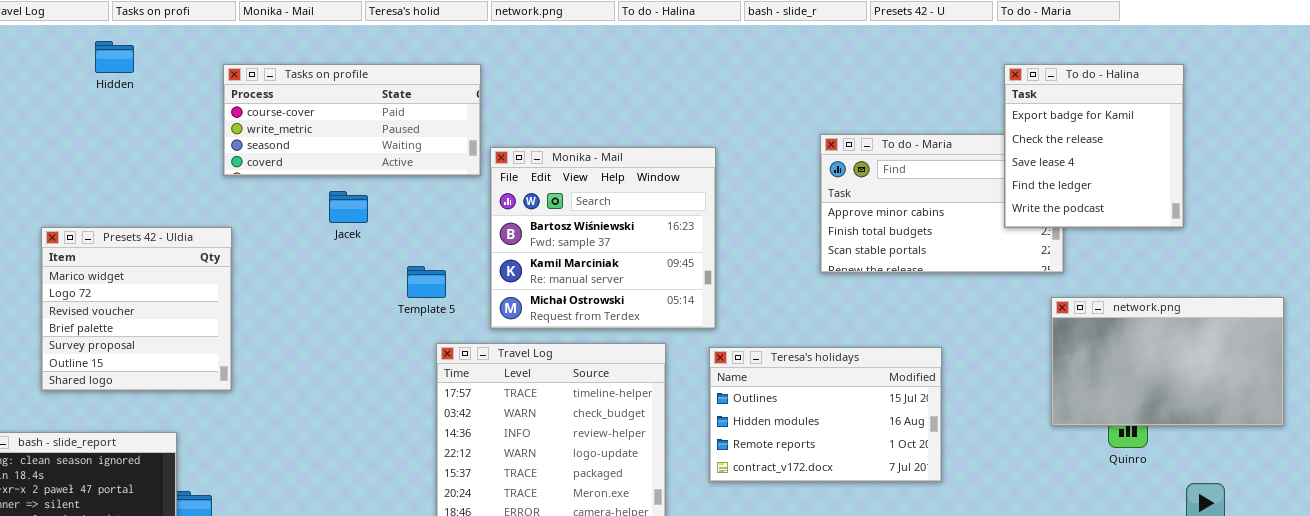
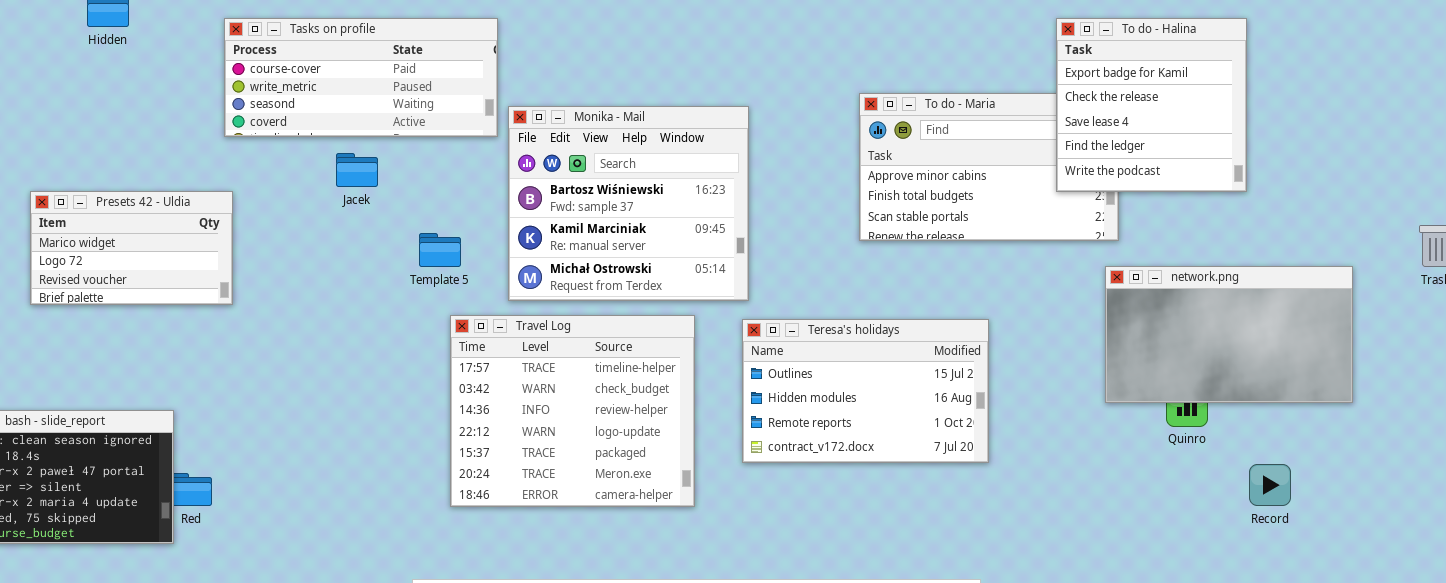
Presets 42 - Uldia: [41,227,232,391] -> [30,191,233,305], resized

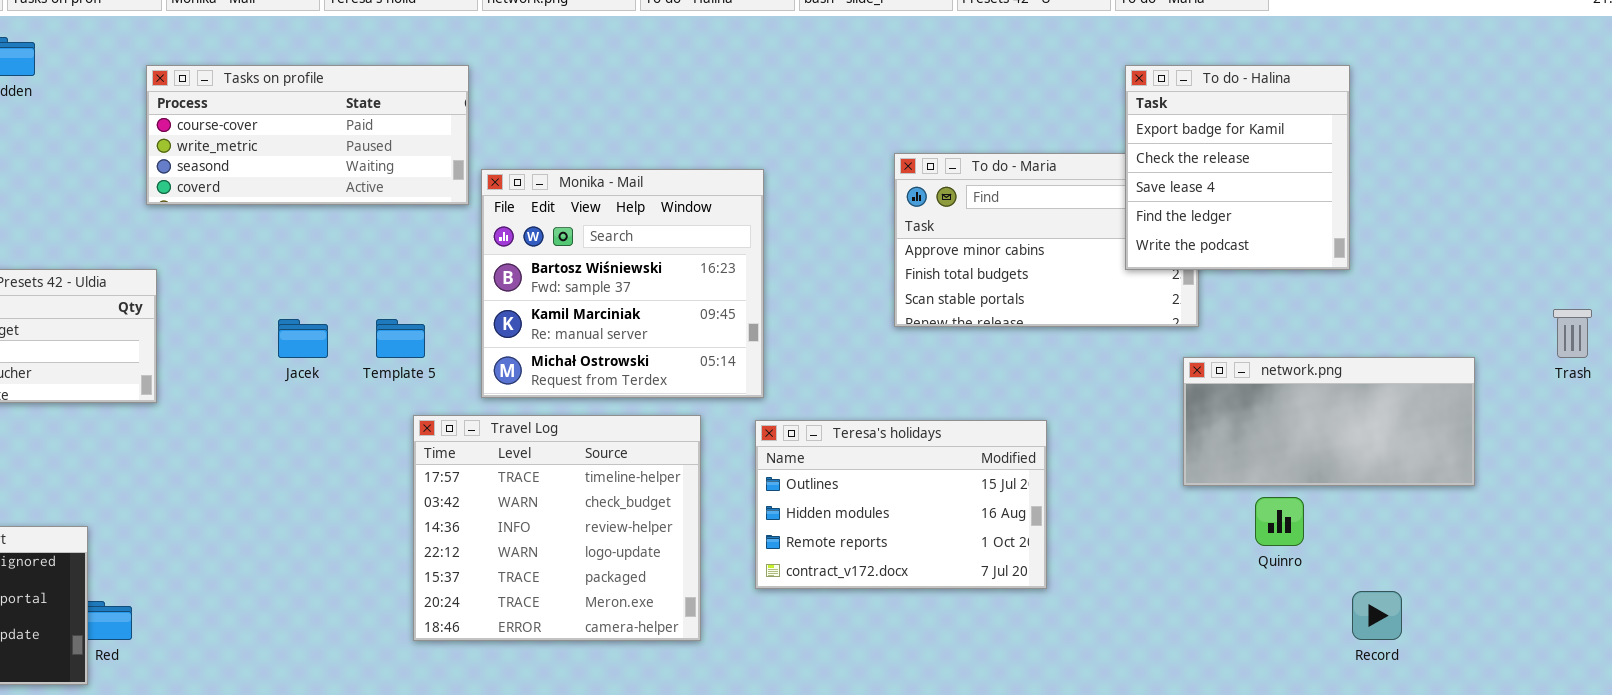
Jacek: [336,153,378,187] -> [278,319,328,358], moved
network.png: [1105,266,1353,403] -> [1183,357,1475,486], resized

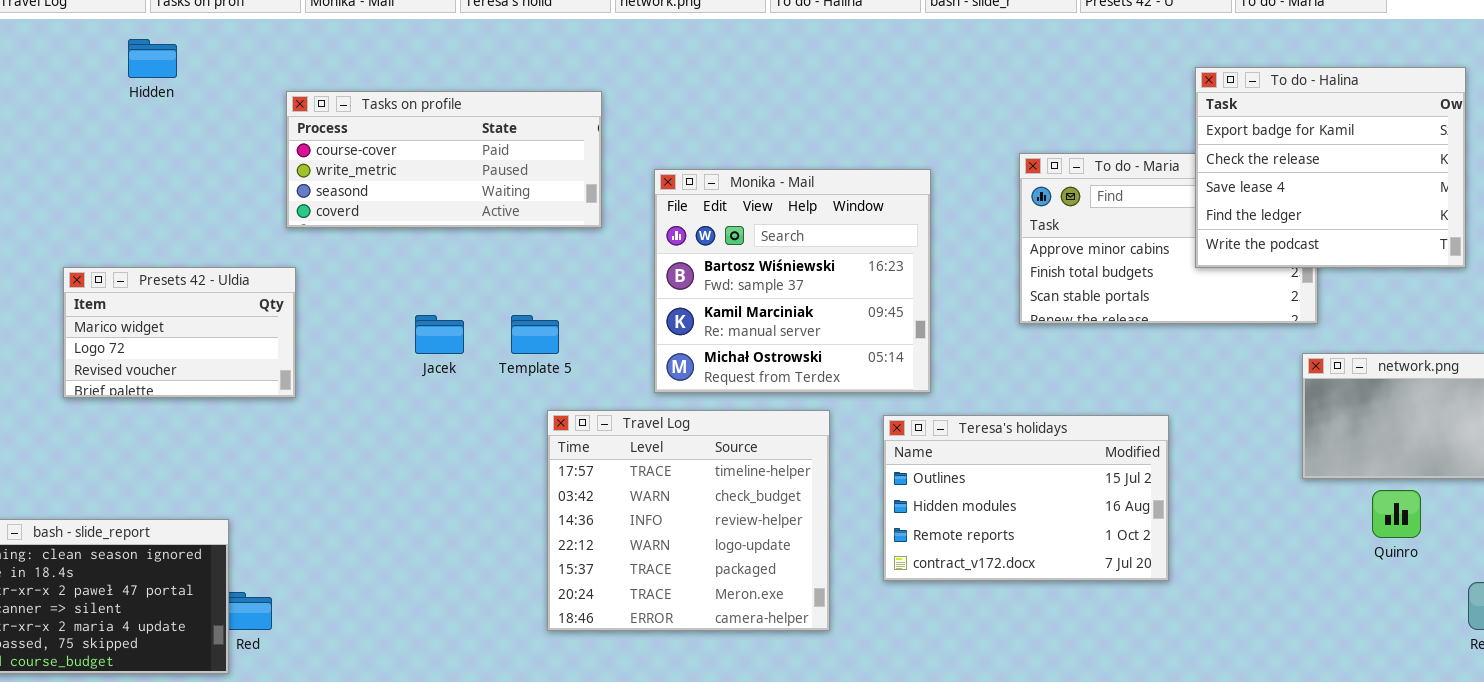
Tasks on profile: [146,65,469,205] -> [286,91,602,228], moved
To do - Halina: [1125,65,1350,270] -> [1195,67,1466,268], resized
Monika - Mail: [481,169,764,398] -> [654,169,931,393], moved

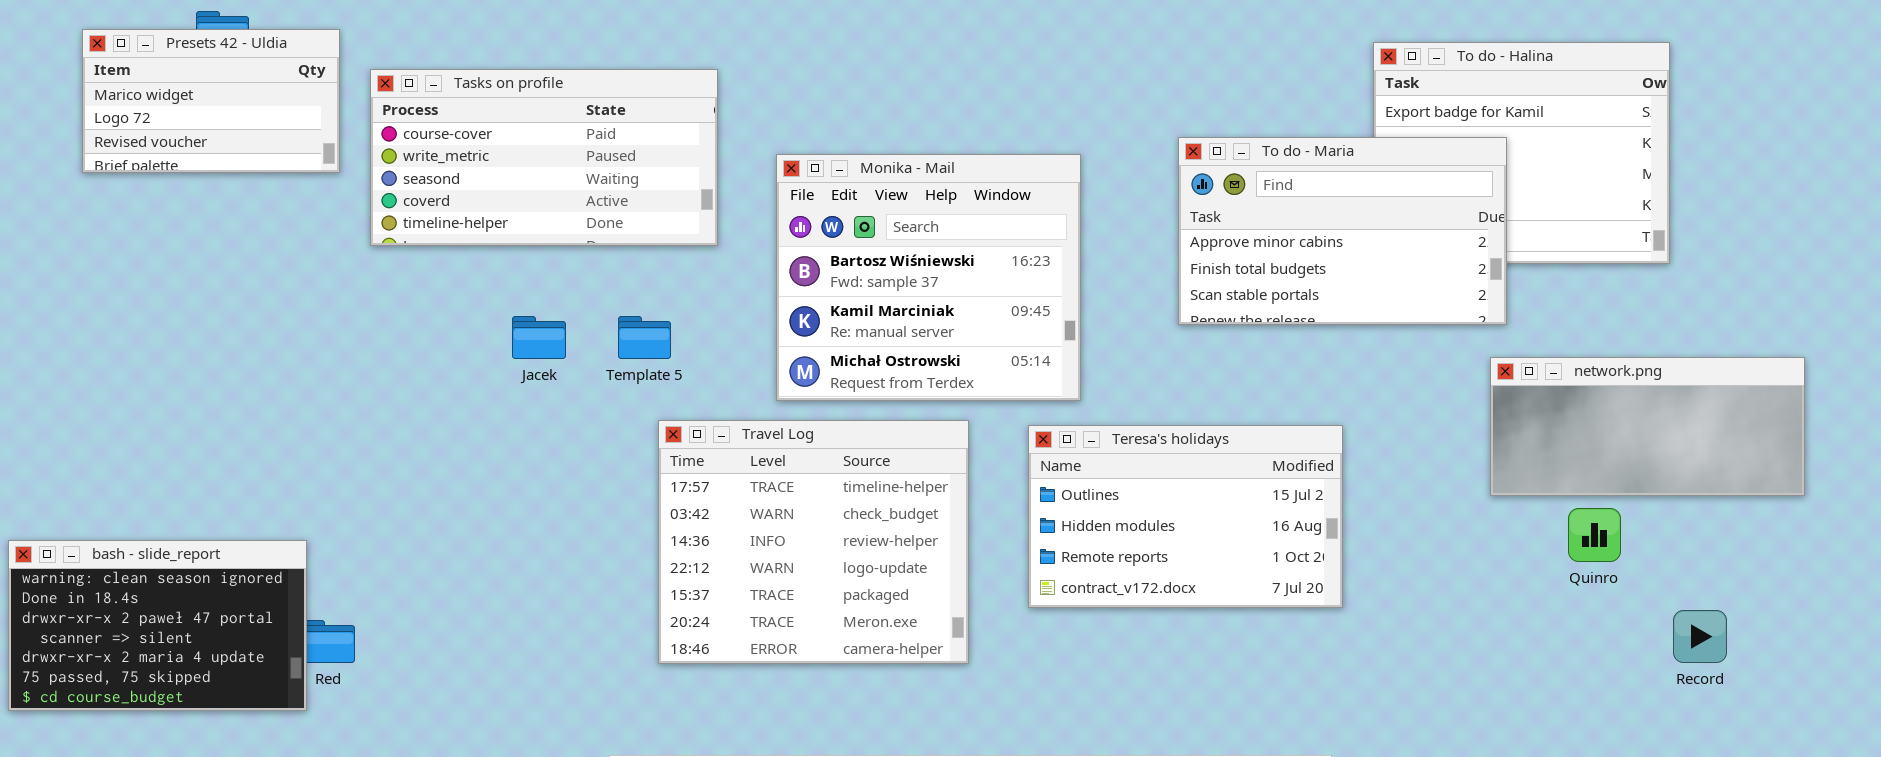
Tasks on profile: [286,91,602,228] -> [370,69,718,246], resized
To do - Maria: [1019,153,1318,324] -> [1178,137,1507,325], raised
Presets 42 - Uldia: [63,267,296,398] -> [82,29,340,173], moved

